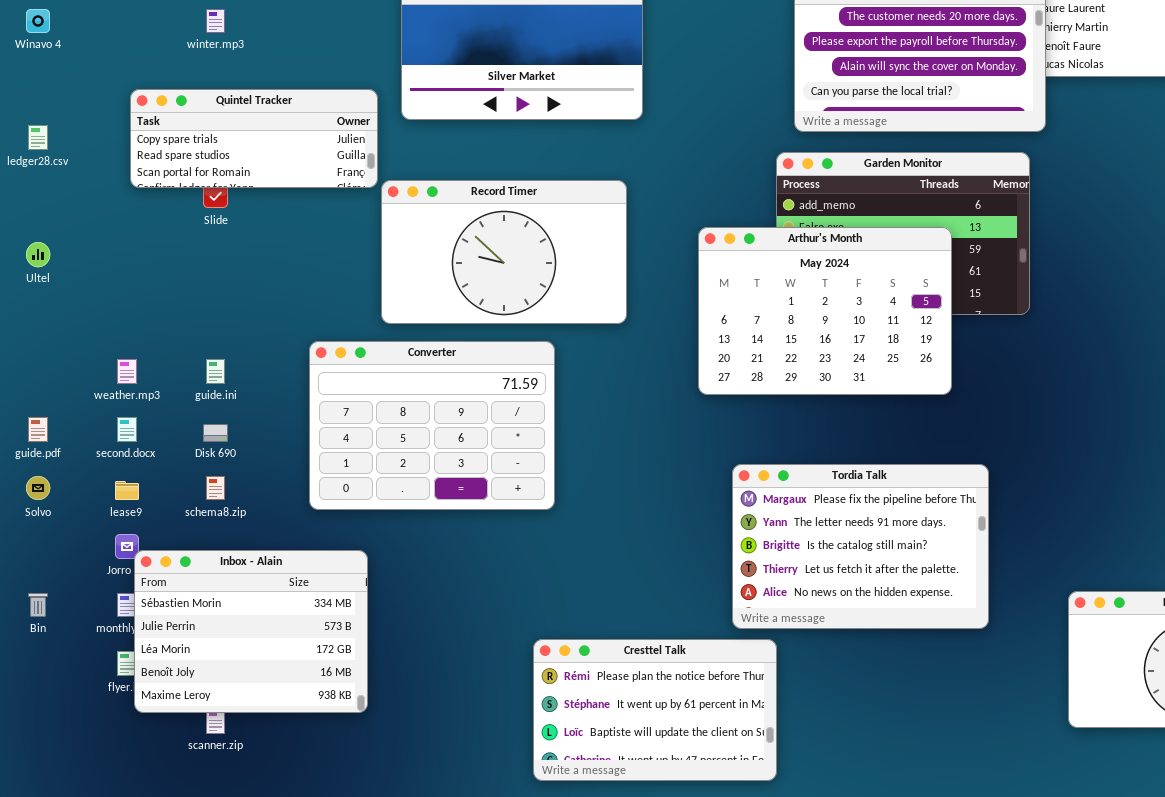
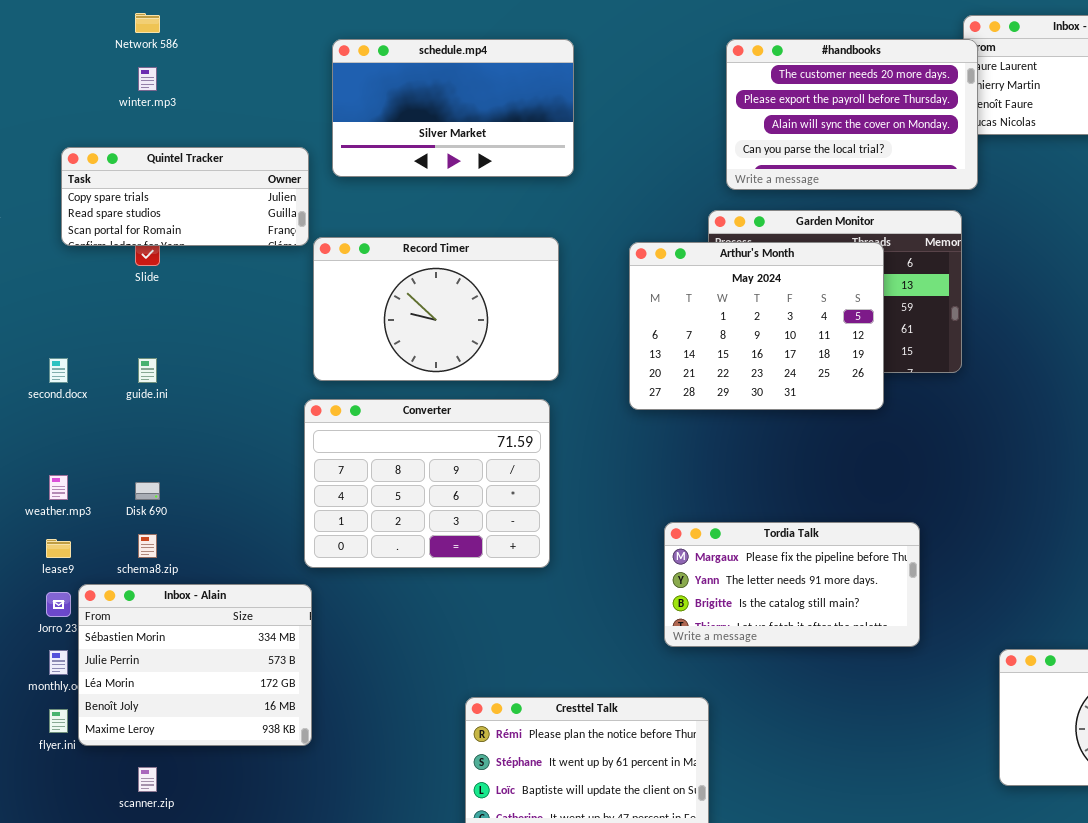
Arthur's Month: [698,227,952,395] -> [629,242,884,410], moved
Converter: [309,341,555,510] -> [304,399,550,568], moved
weather.mp3: [117,359,137,384] -> [49,475,68,500], moved
guide.ini: [206,359,225,384] -> [138,358,157,383], moved
second.docx: [117,417,137,442] -> [49,358,68,383], moved
Tordia Talk: [732,464,989,629] -> [664,522,920,647], resized
Inbox - Alain: [134,550,368,713] -> [78,584,312,746], moved

